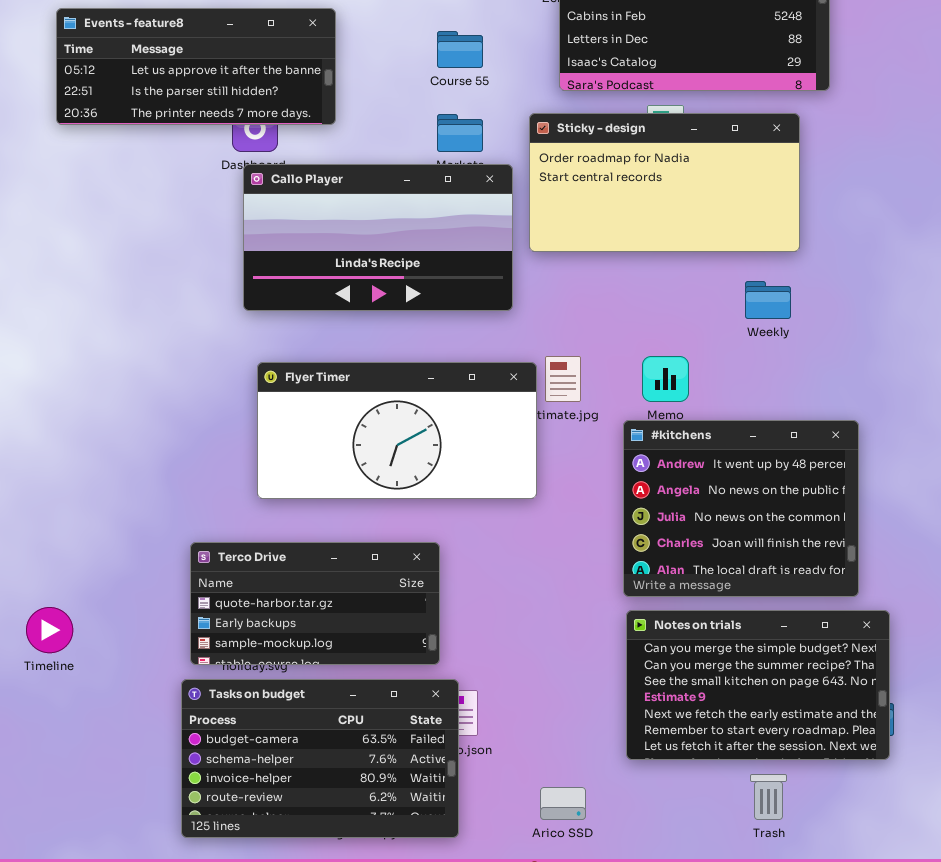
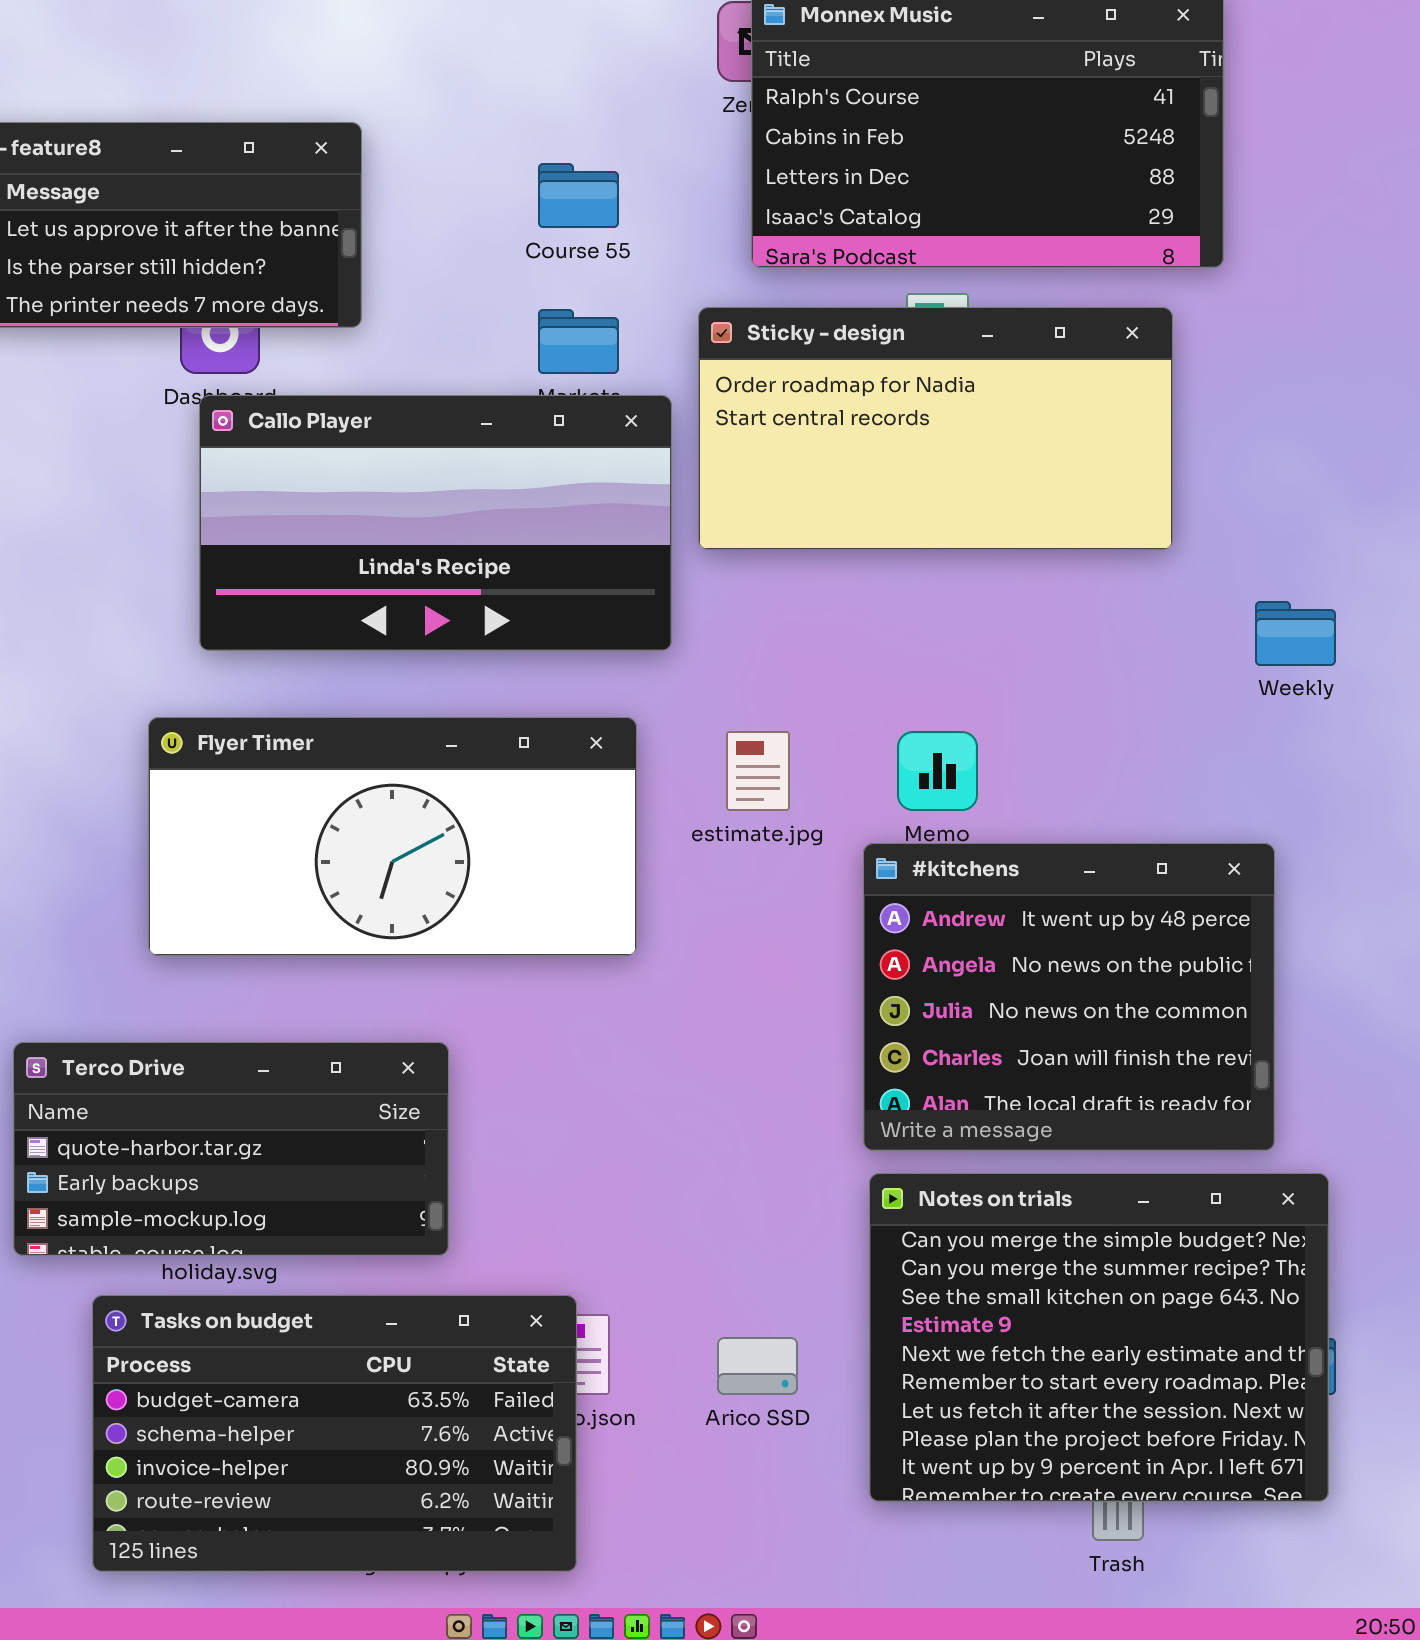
Weekly: [745,281,791,319] -> [1255,601,1336,666], moved
Flyer Timer: [257,362,537,499] -> [148,717,637,956], moved
Terco Drive: [190,542,440,665] -> [13,1042,449,1256], moved
Notes on trials: [626,610,890,760] -> [869,1173,1329,1502], resized
Arico SSD: [540,787,586,820] -> [717,1337,798,1395], moved

